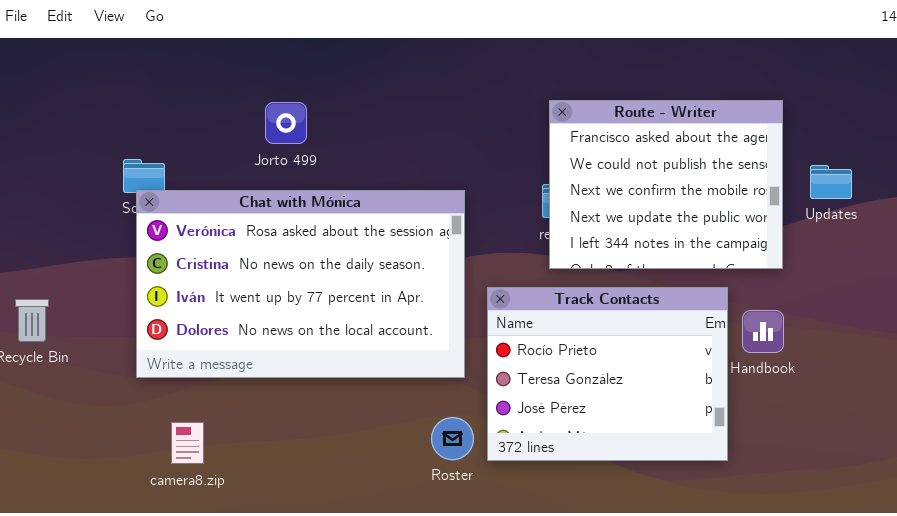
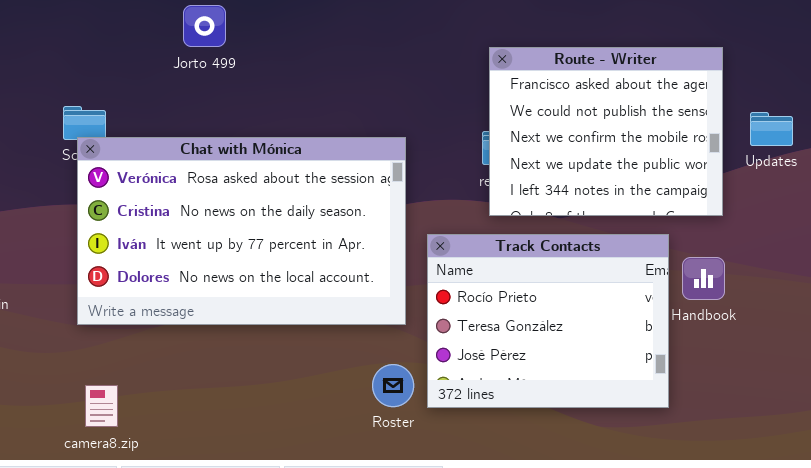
Jorto 499: [265,102,307,144] -> [183,5,226,47], moved
camera8.zip: [171,422,204,464] -> [85,385,118,427], moved

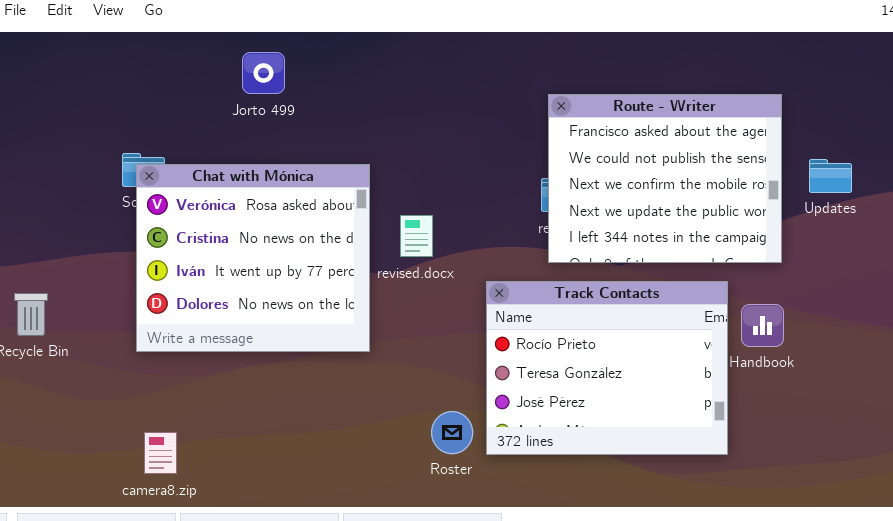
Chat with Mónica: [77,137,406,325] -> [136,164,370,352], moved, resized

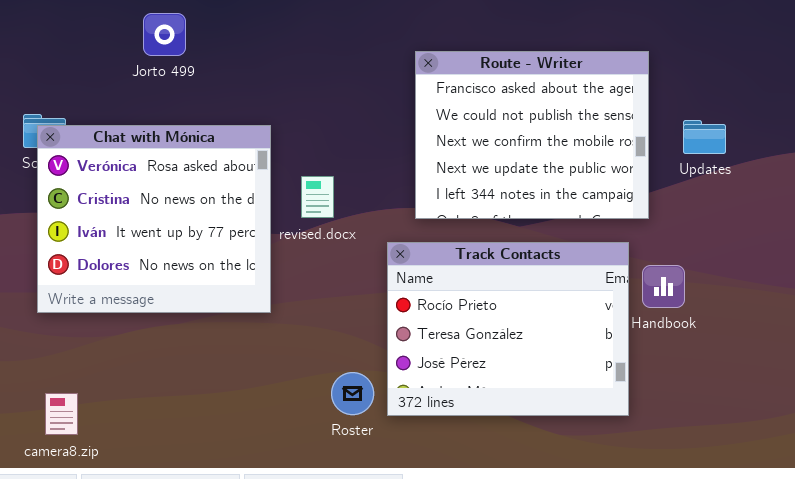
Route - Writer: [548,94,782,263] -> [415,51,649,219], moved
Updates: [809,159,852,193] -> [683,120,726,154], moved

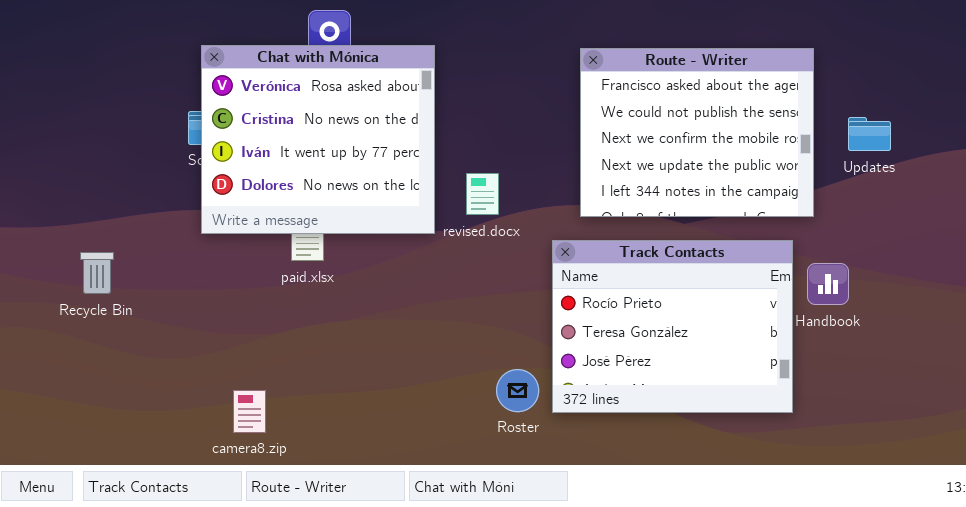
Chat with Mónica: [37,125,271,313] -> [201,45,435,234], moved
camera8.zip: [45,393,78,435] -> [233,390,266,433], moved

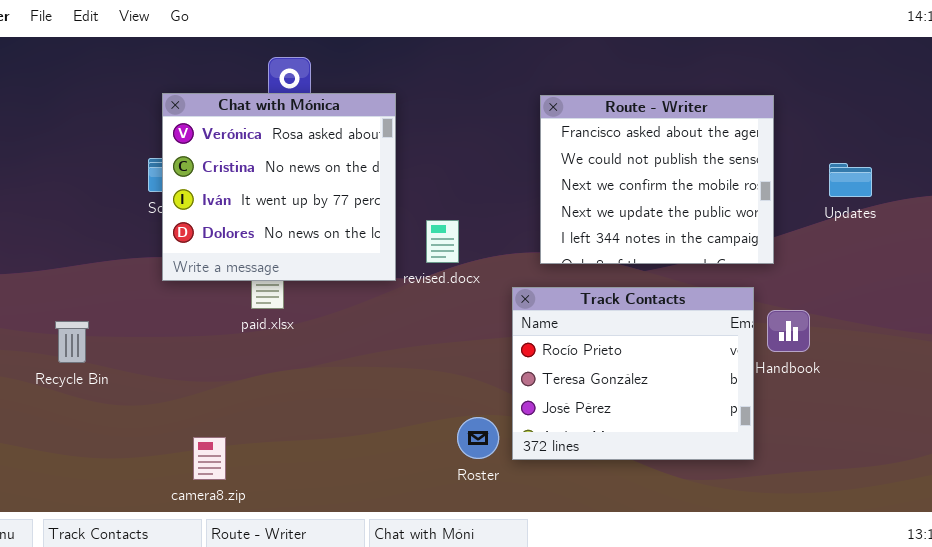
Updates: [848,117,891,151] -> [829,163,872,197], moved
Recycle Bin: [80,252,114,294] -> [55,321,89,363], moved

